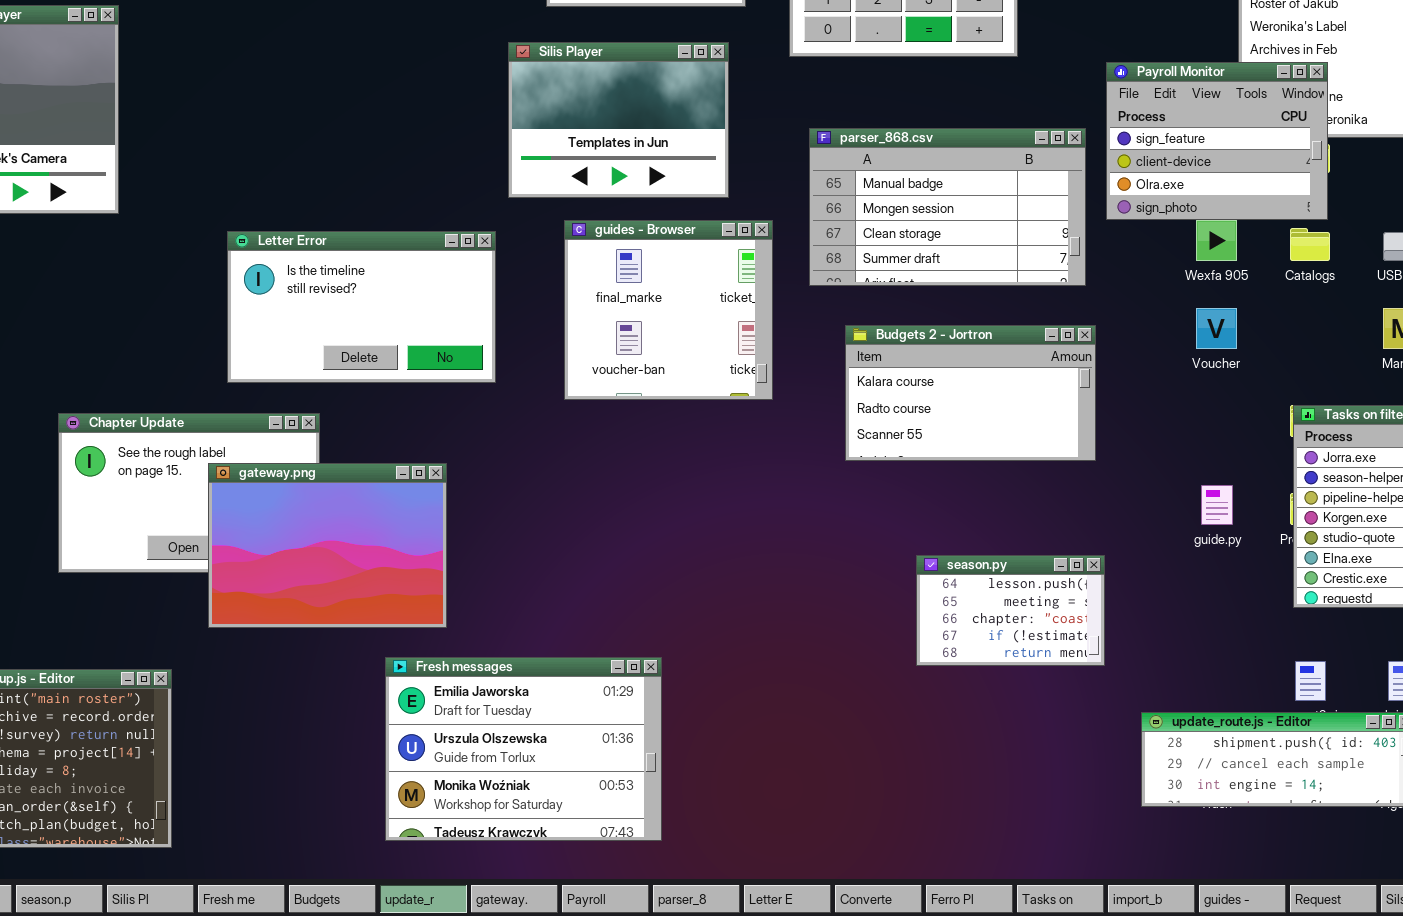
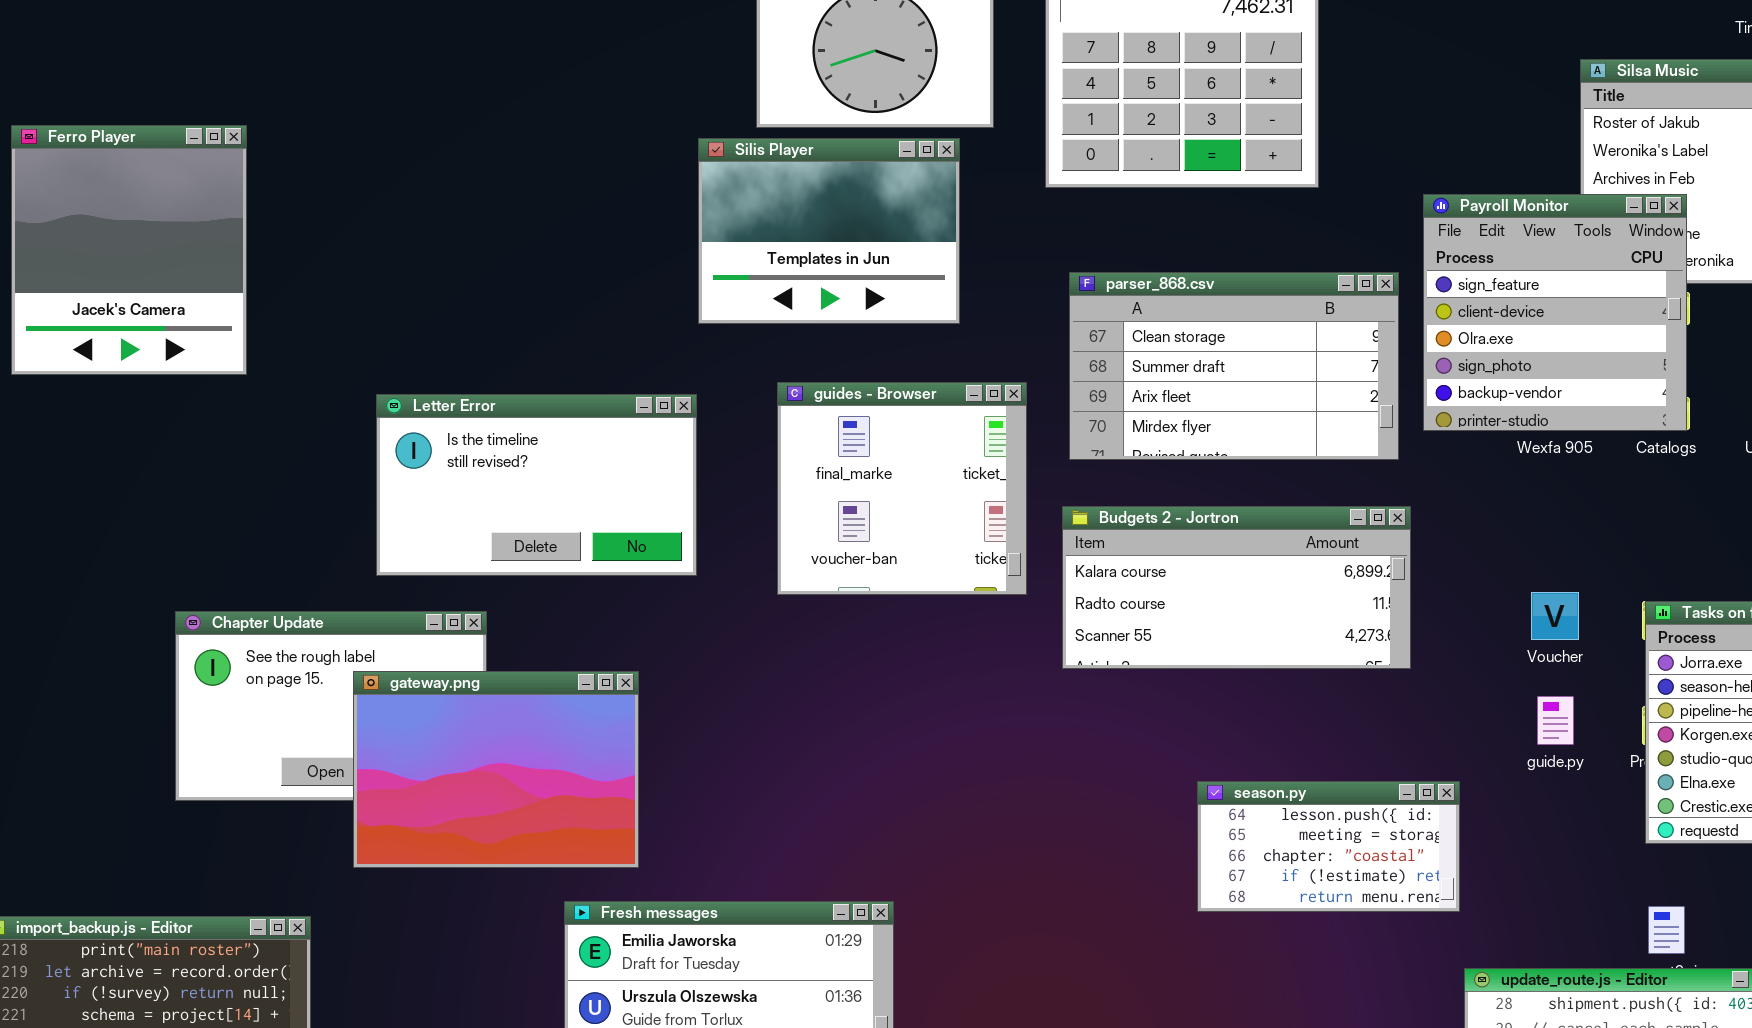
Silis Player: [508,42,729,198] -> [698,138,960,324], moved
Payroll Monitor: [1106,62,1328,220] -> [1423,194,1687,431], resized
parser_868.csv: [809,128,1086,286] -> [1069,272,1399,460], scrolled down 2 rows
Voucher: [1196,308,1237,349] -> [1531,592,1579,640], moved
Budgets 2 - Jortron: [845,325,1096,461] -> [1062,506,1411,669], resized
season.py: [916,555,1105,666] -> [1197,781,1460,912], resized

